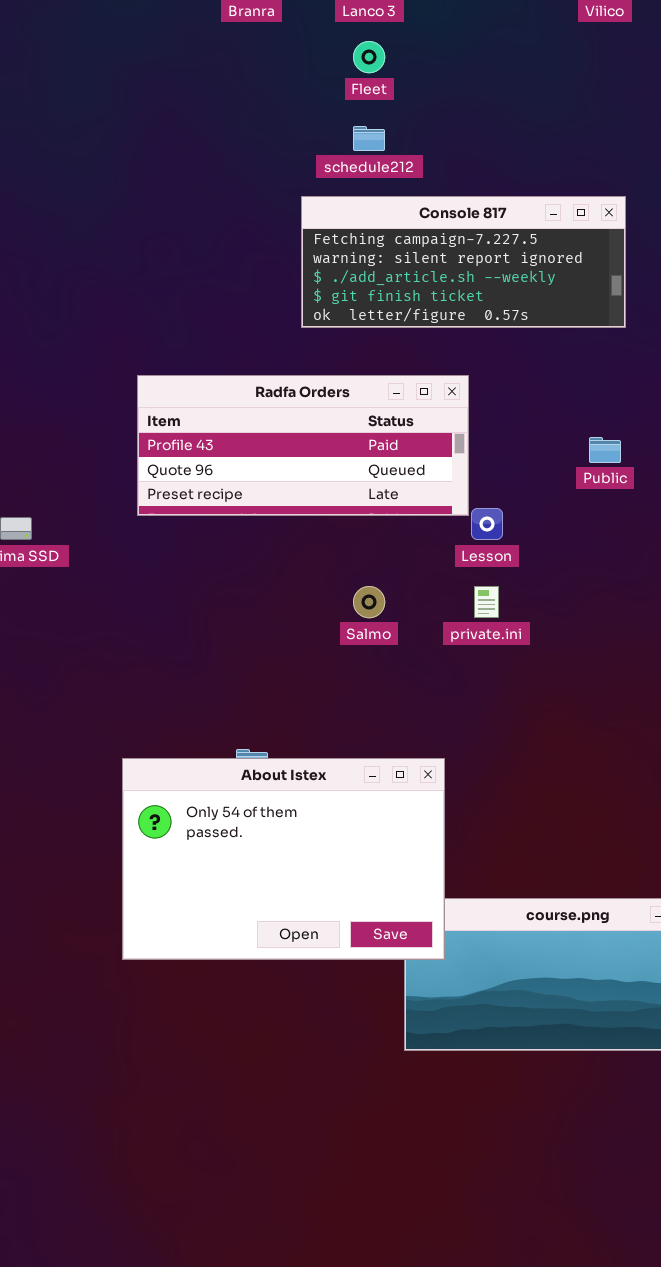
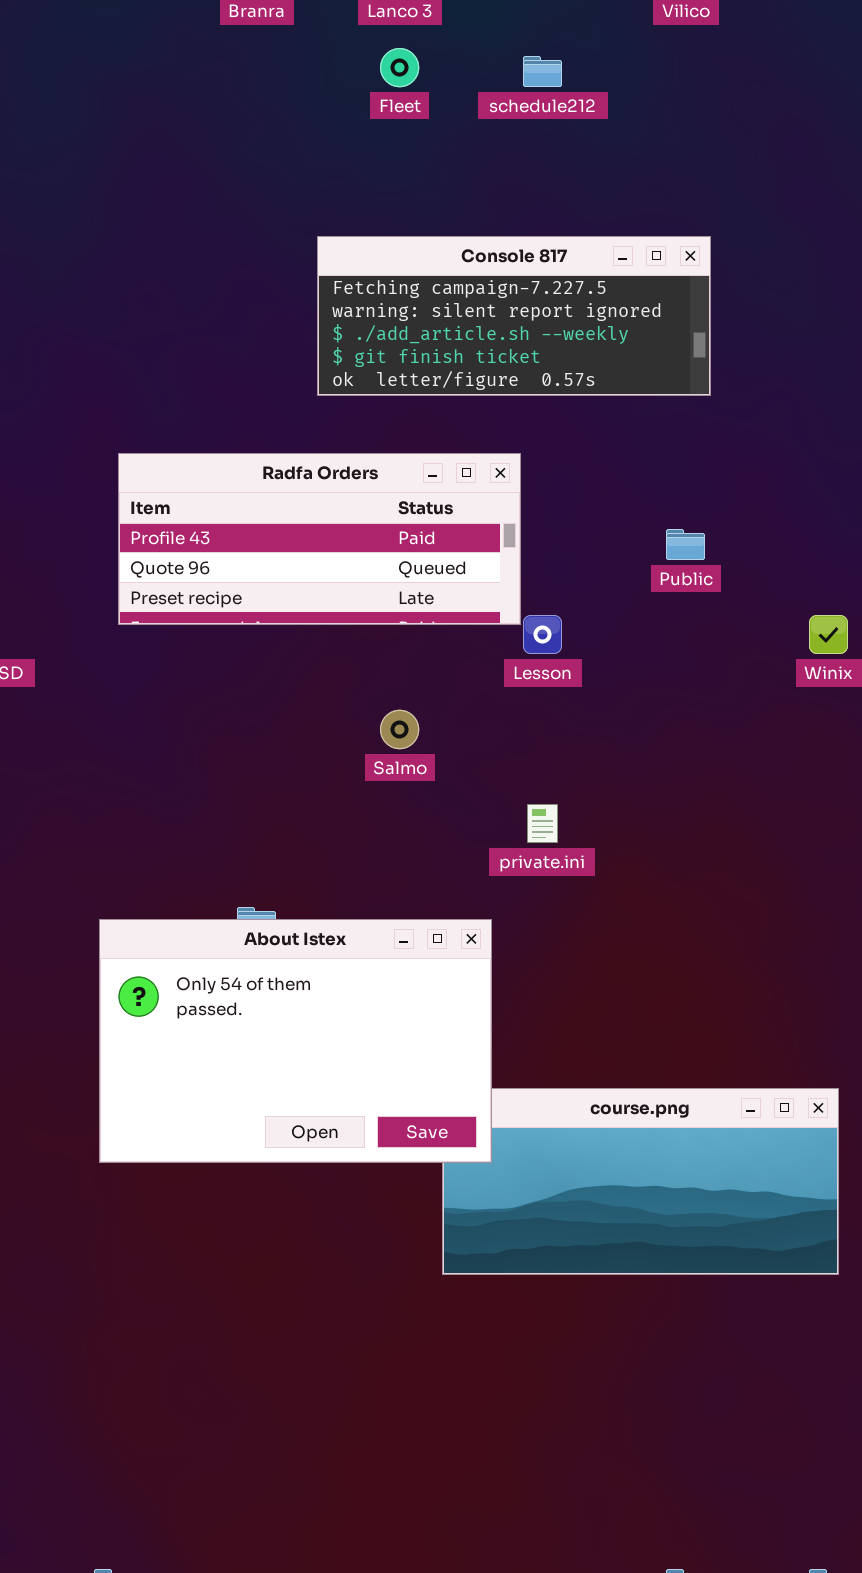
schedule212: [353,126,385,151] -> [523,56,562,87], moved
private.ini: [474,586,499,618] -> [527,804,558,843], moved

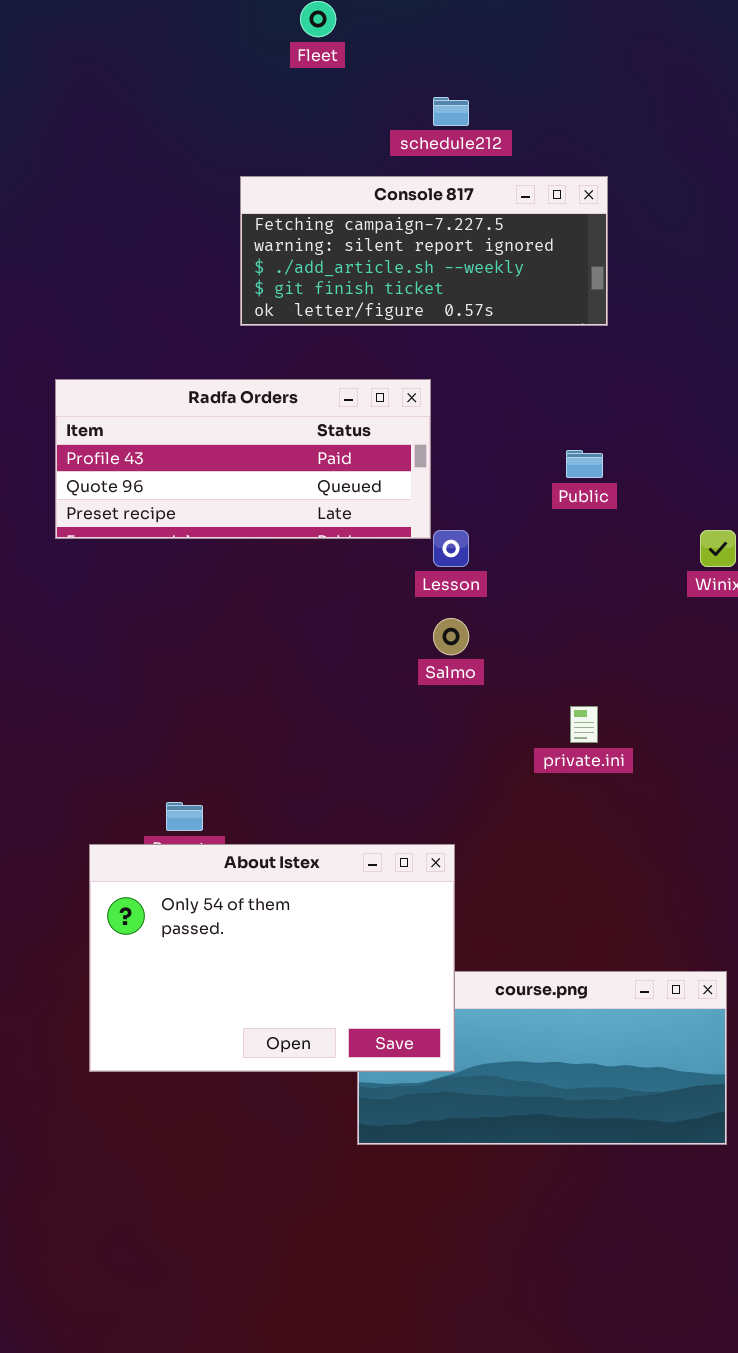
schedule212: [523,56,562,87] -> [433,97,469,126], moved
Salmo: [380,710,419,749] -> [433,618,469,655], moved
private.ini: [527,804,558,843] -> [570,706,598,743], moved
About Istex: [99,919,492,1163] -> [89,844,455,1072], moved

